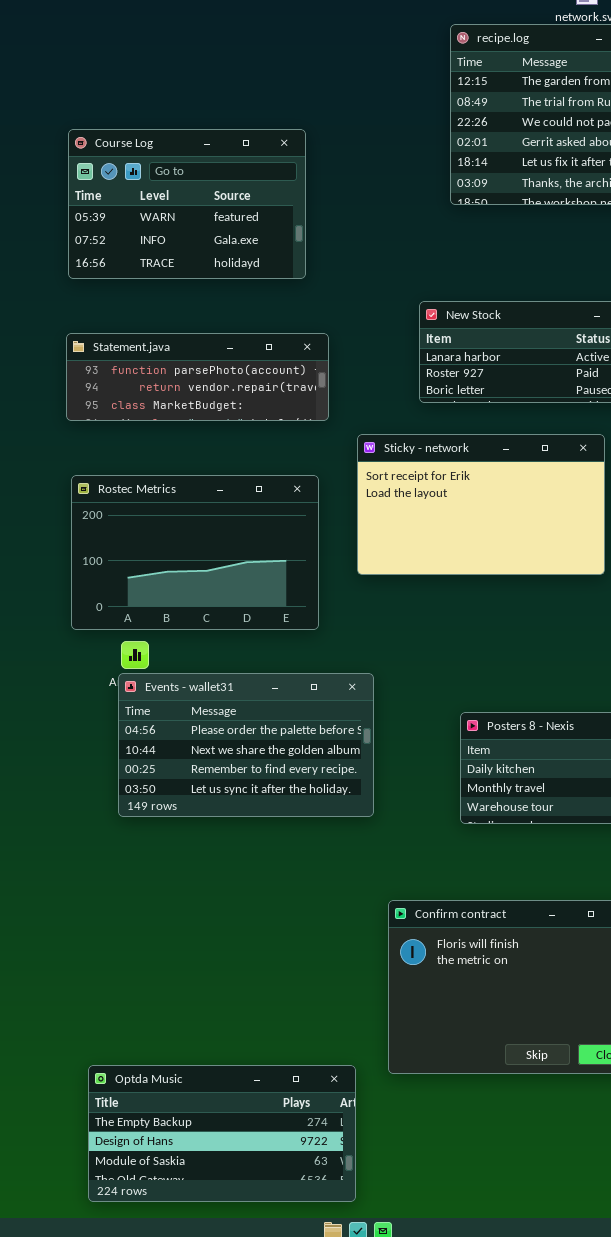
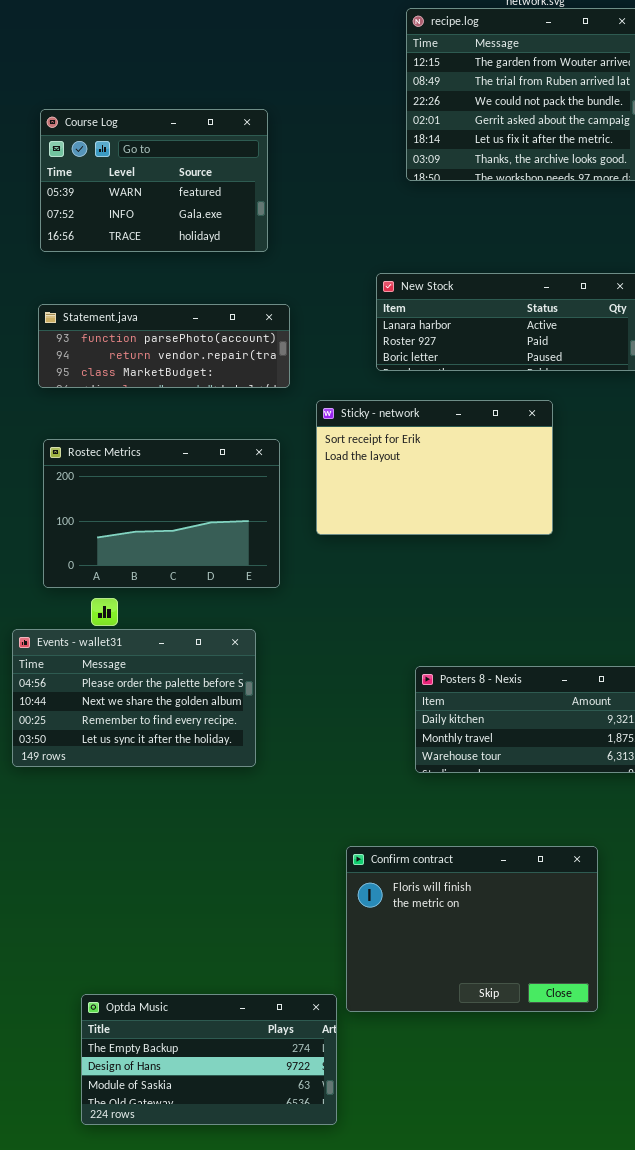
Events - wallet31: [118,673,374,817] -> [12,629,256,767], moved
Optda Music: [88,1065,356,1202] -> [81,994,337,1125], moved

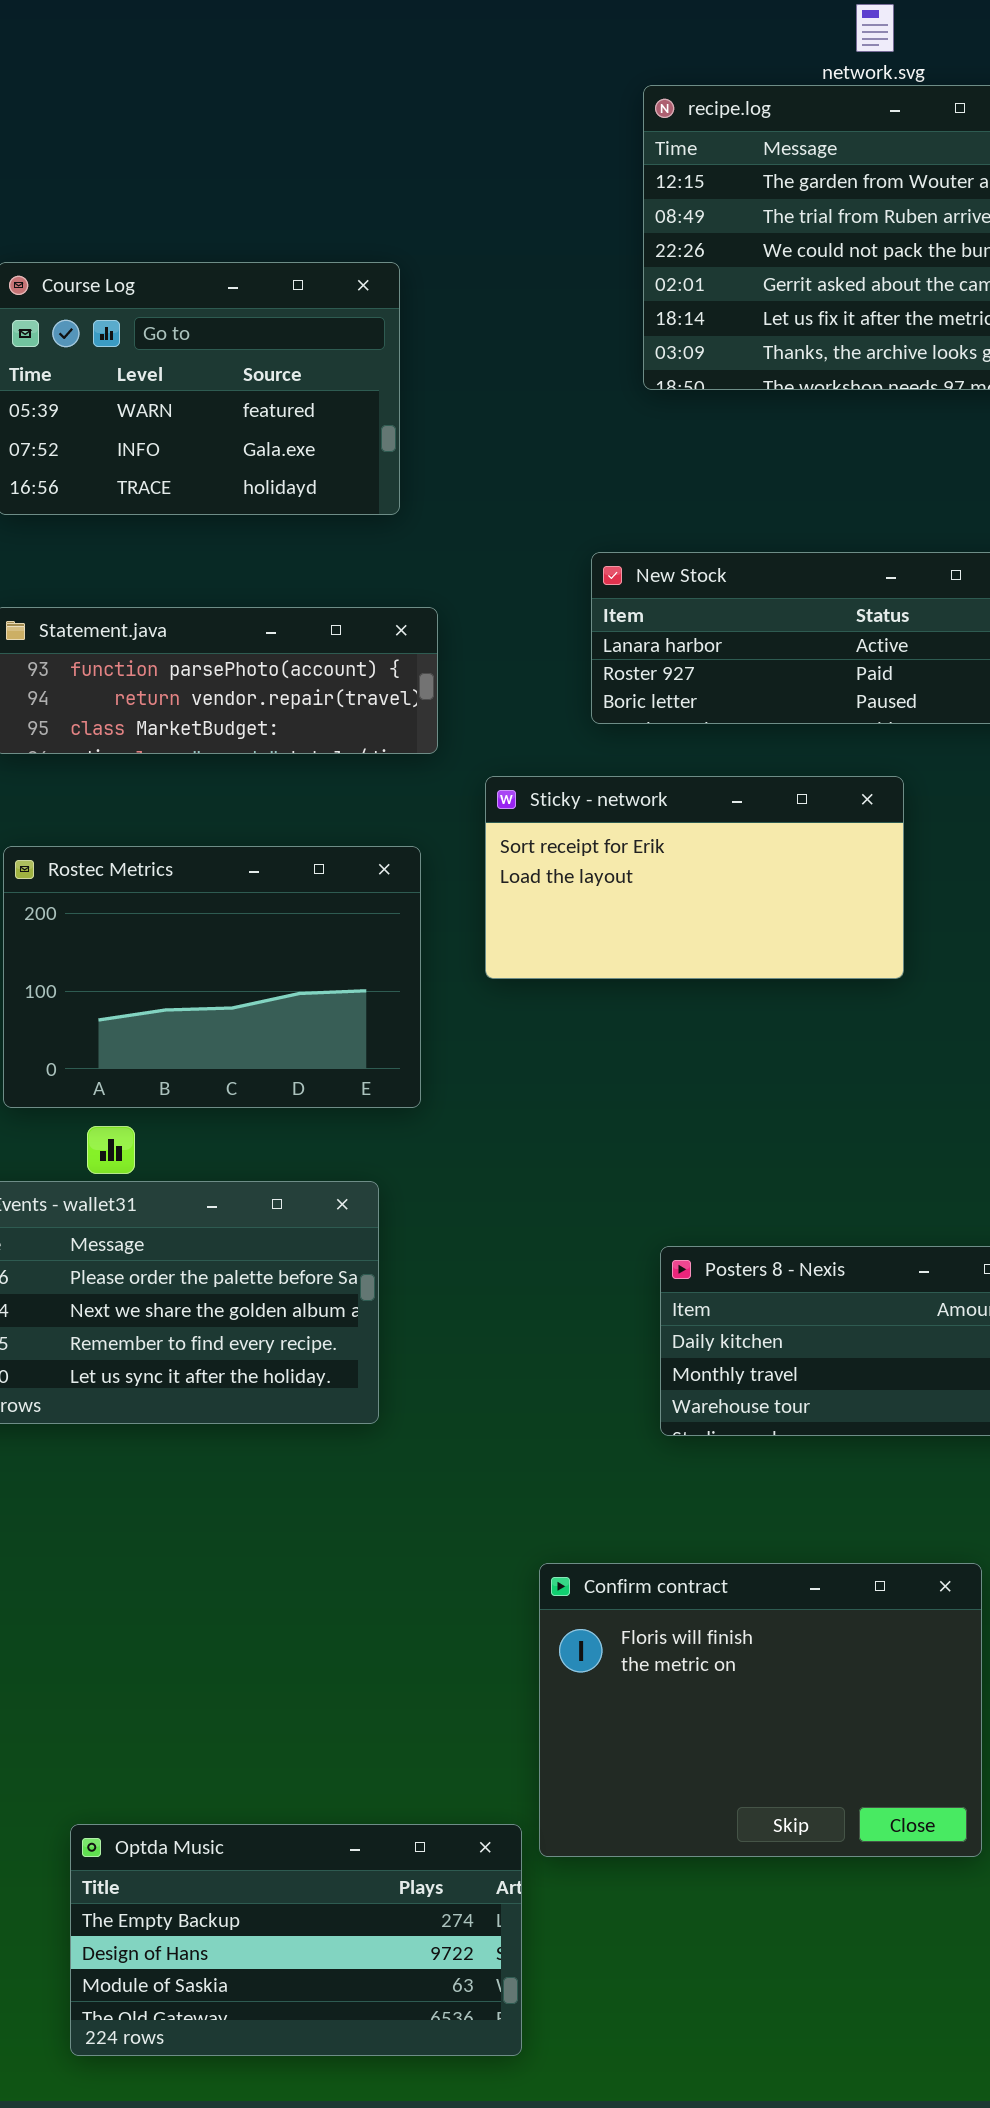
Sticky - network: [316,400,553,535] -> [485,776,904,979], resized

